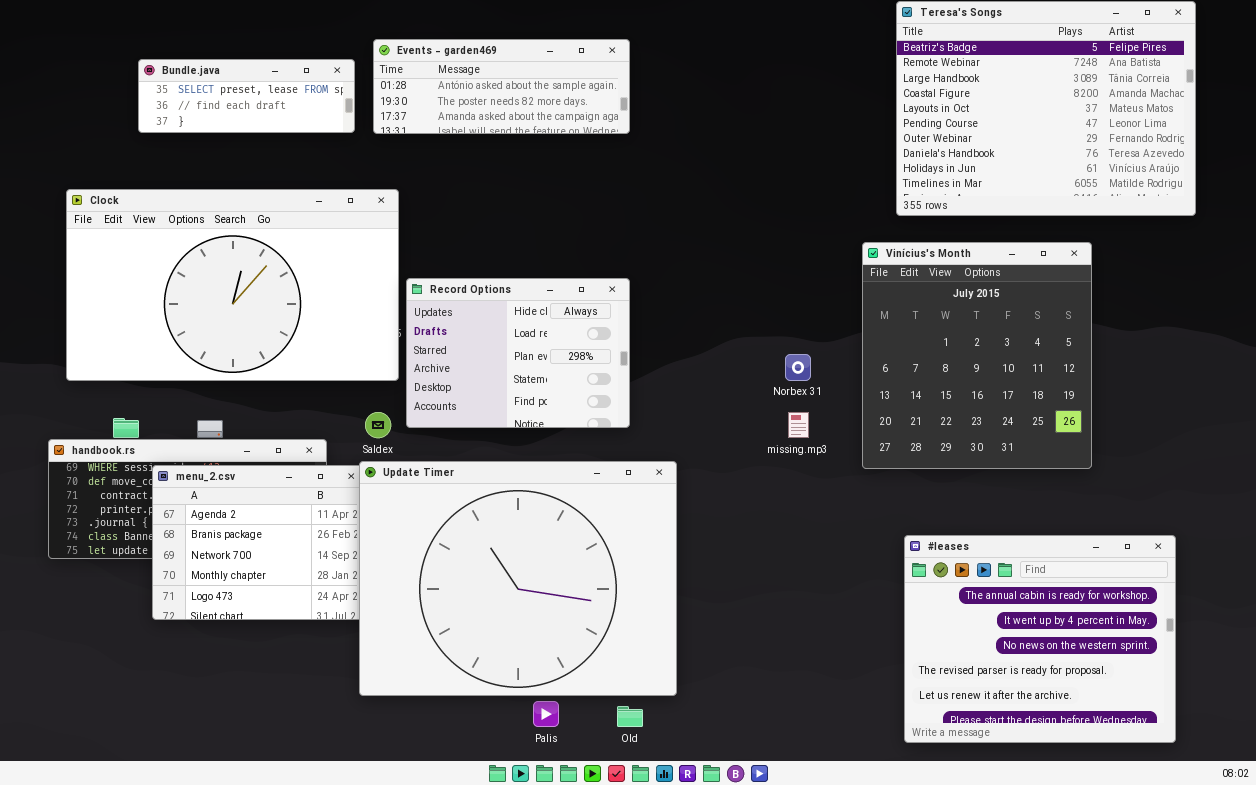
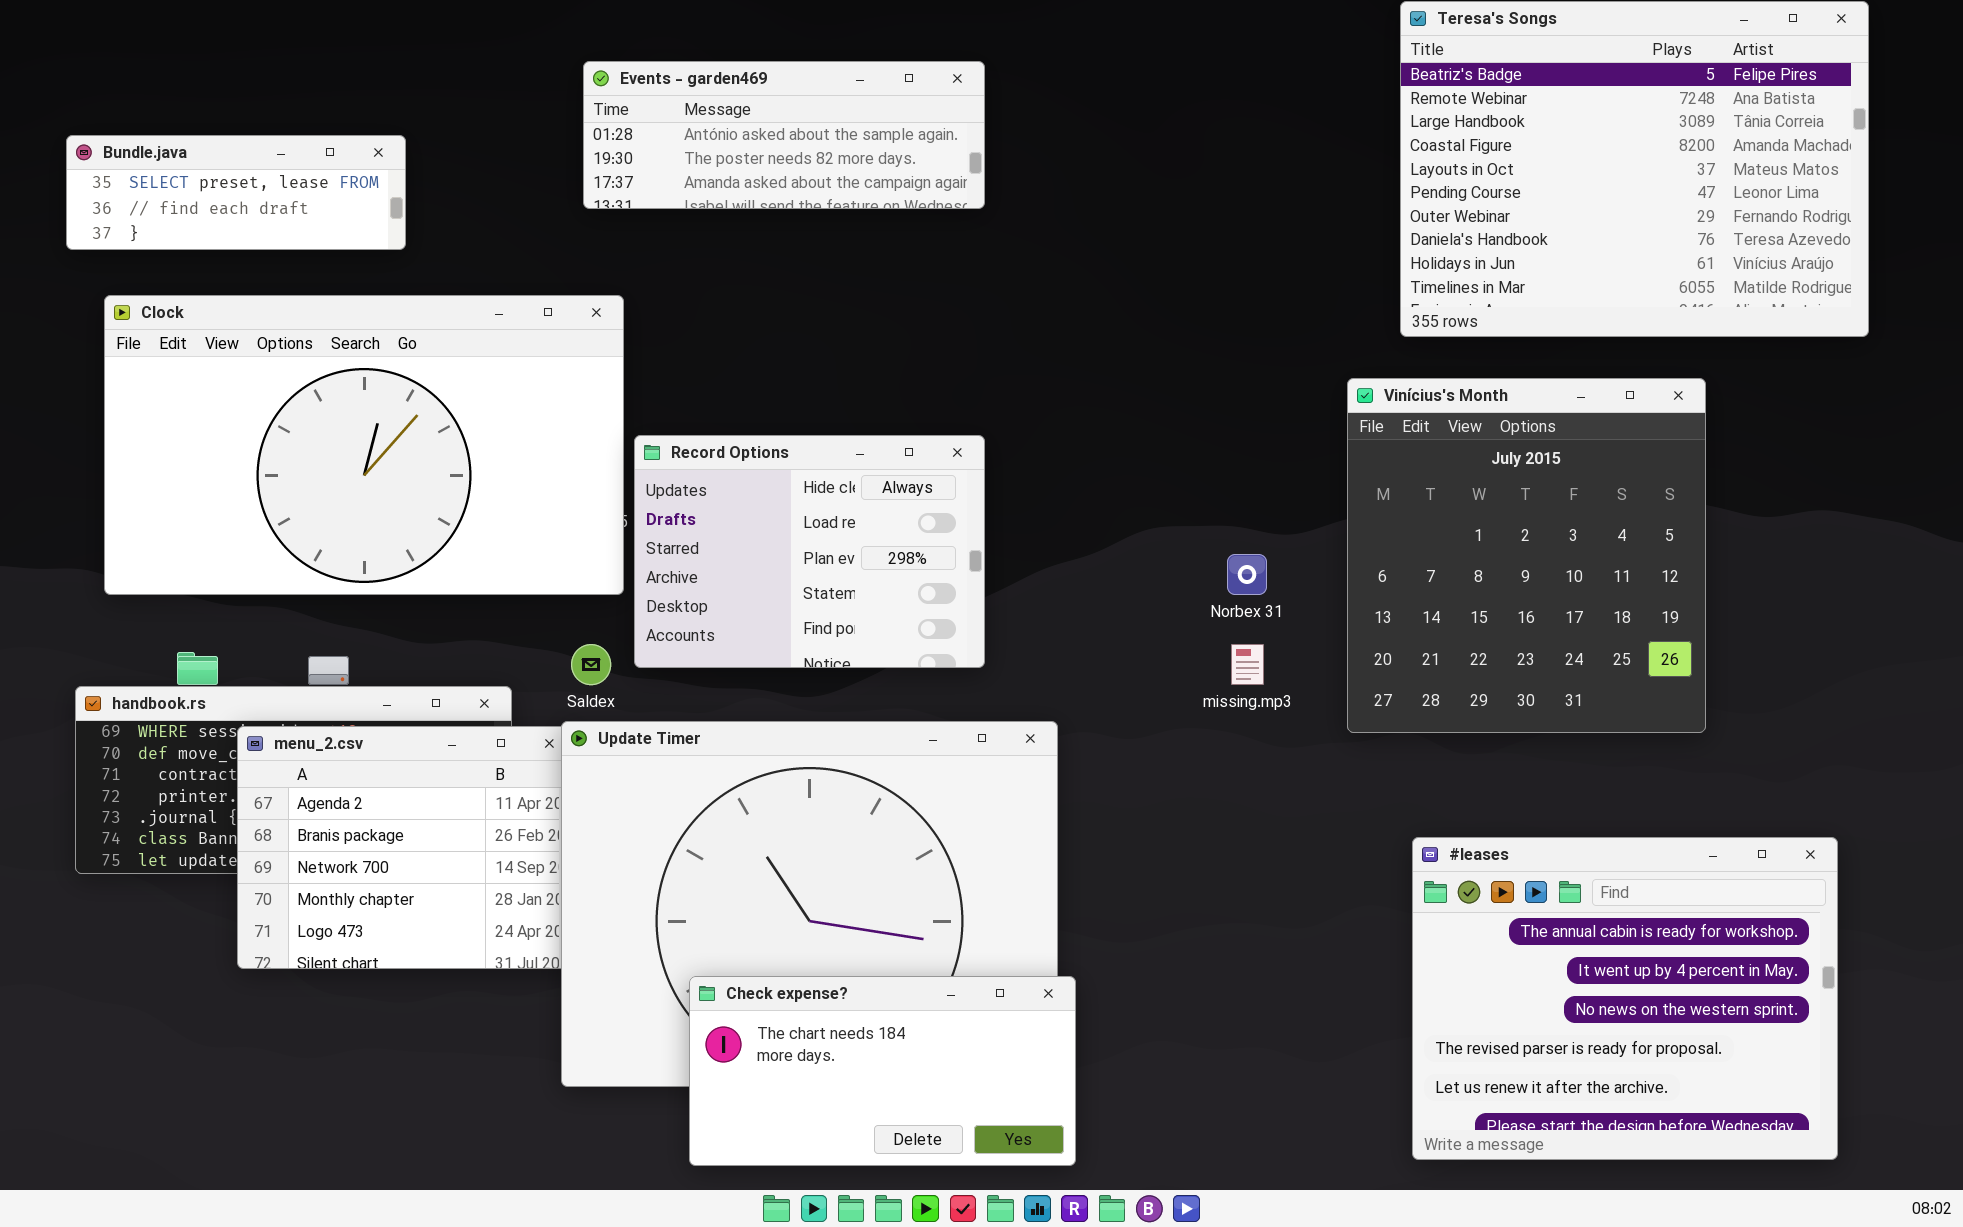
Bundle.java: [138,59,355,133] -> [66,135,406,250], moved
Check expense?: none -> [689,976,1076,1166], opened

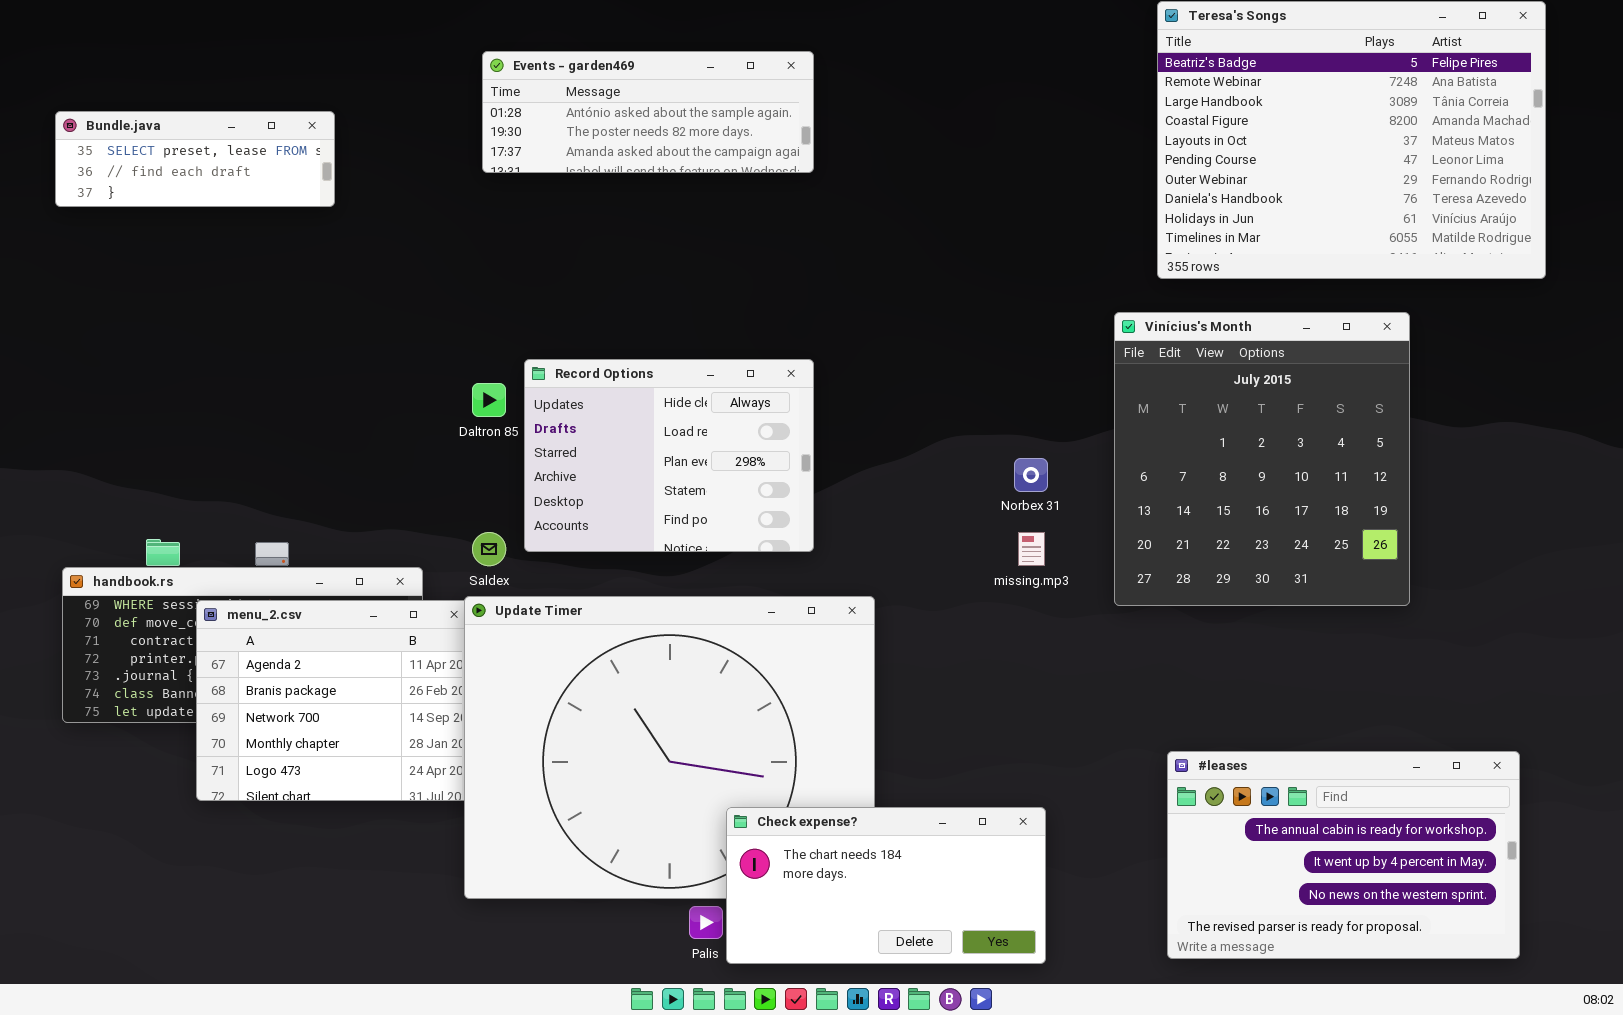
Clock: [104,295,624,595] -> none, closed
#leases: [1412,837,1838,1160] -> [1167,751,1520,959], resized
Check expense?: [689,976,1076,1166] -> [726,807,1046,964], moved

